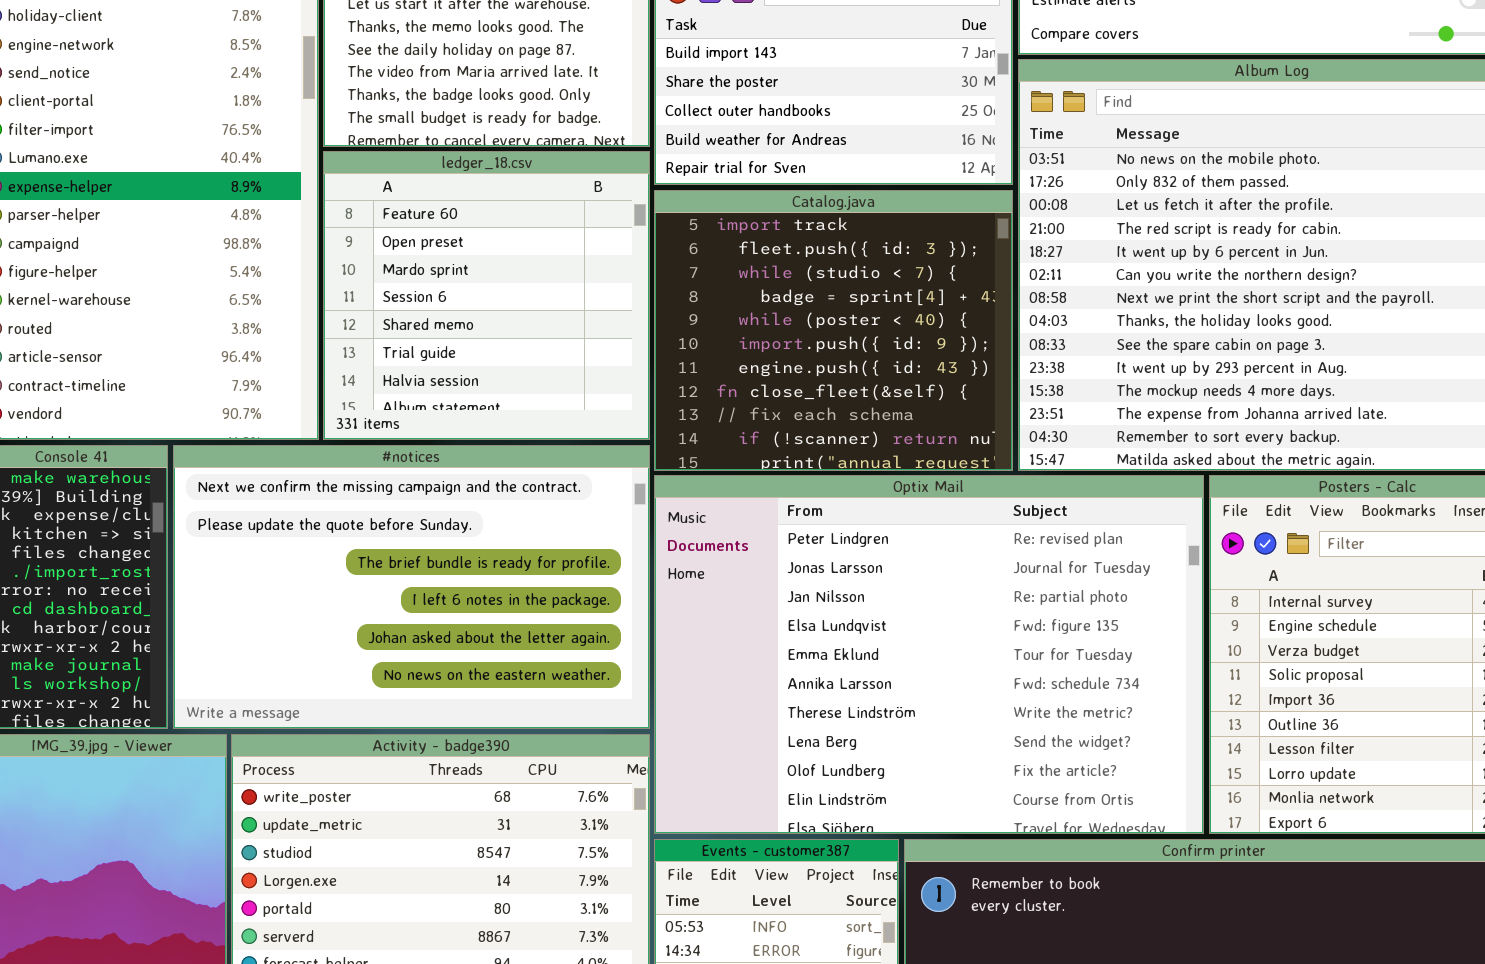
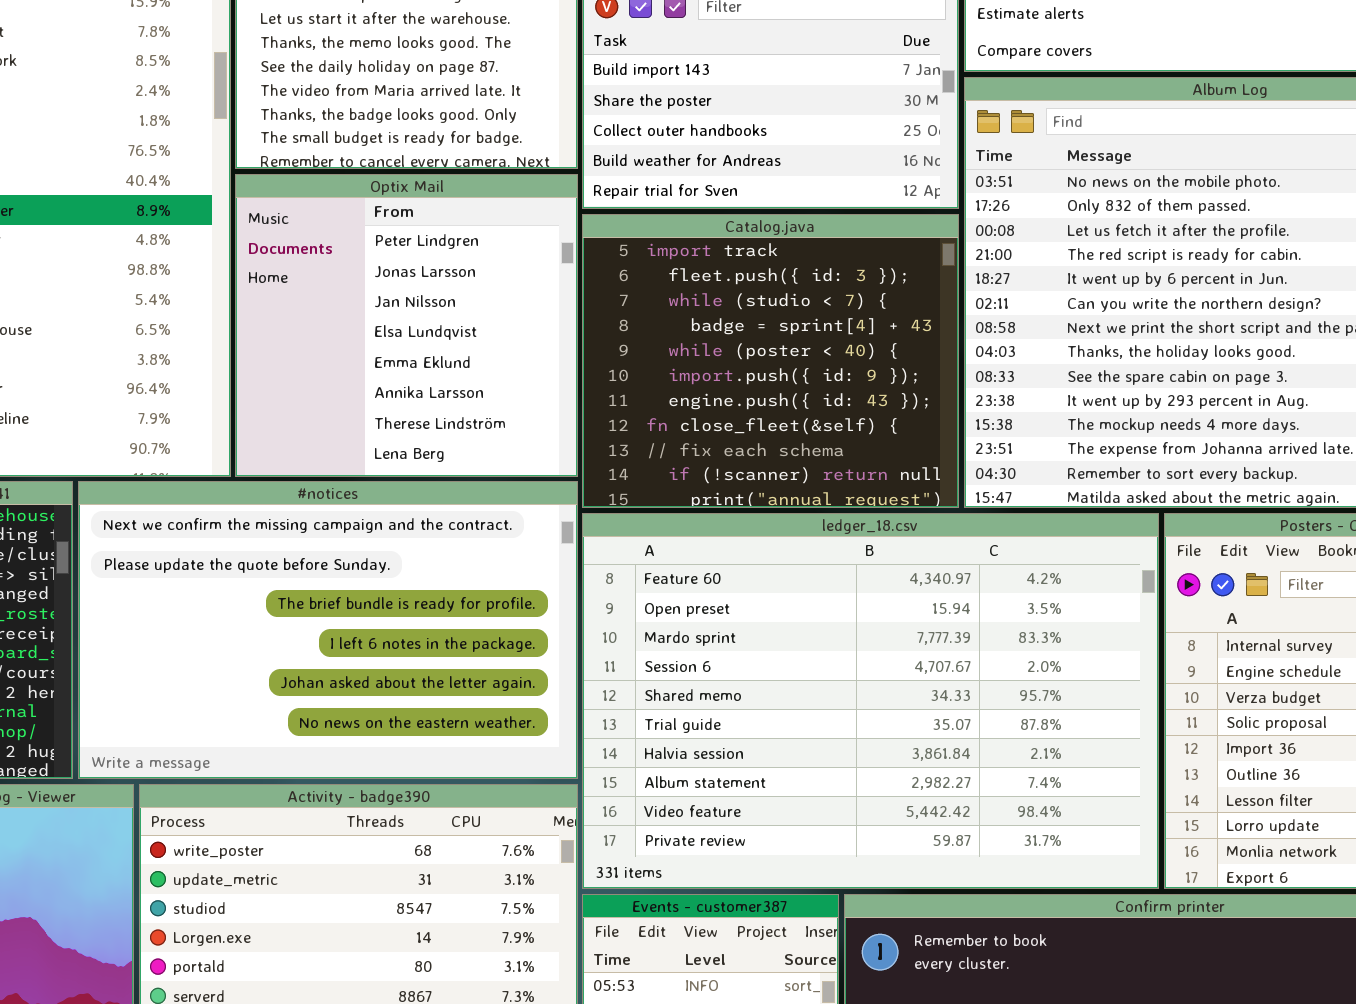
ledger_18.csv: [323,151,650,440] -> [582,513,1159,889], moved, resized
Optix Mail: [654,475,1204,834] -> [235,174,578,477], moved, resized

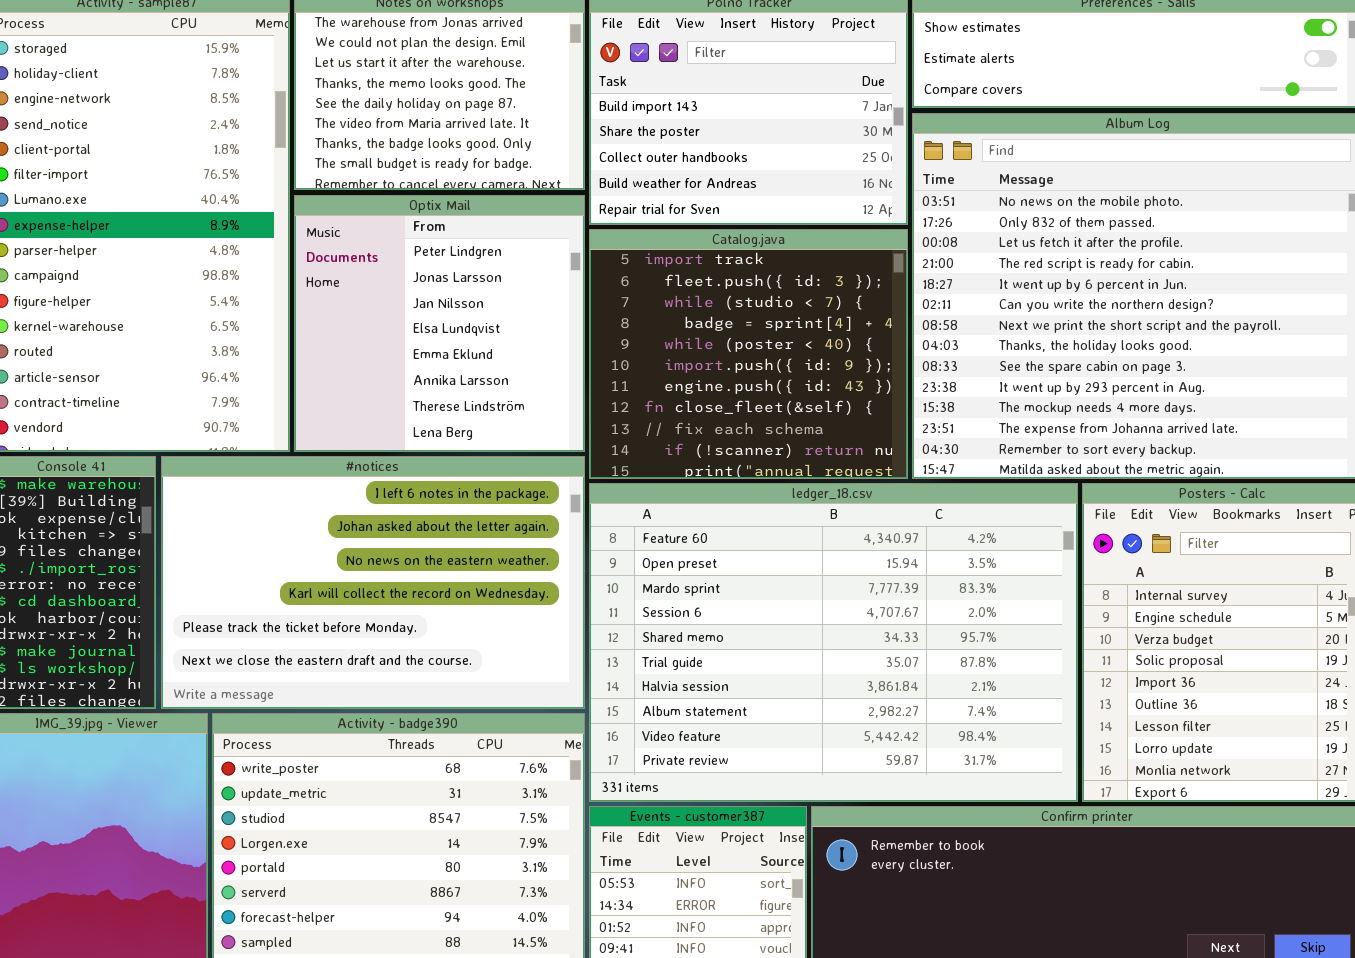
#notices: [78,481,578,779] -> [161,456,585,709], scrolled down 3 rows

